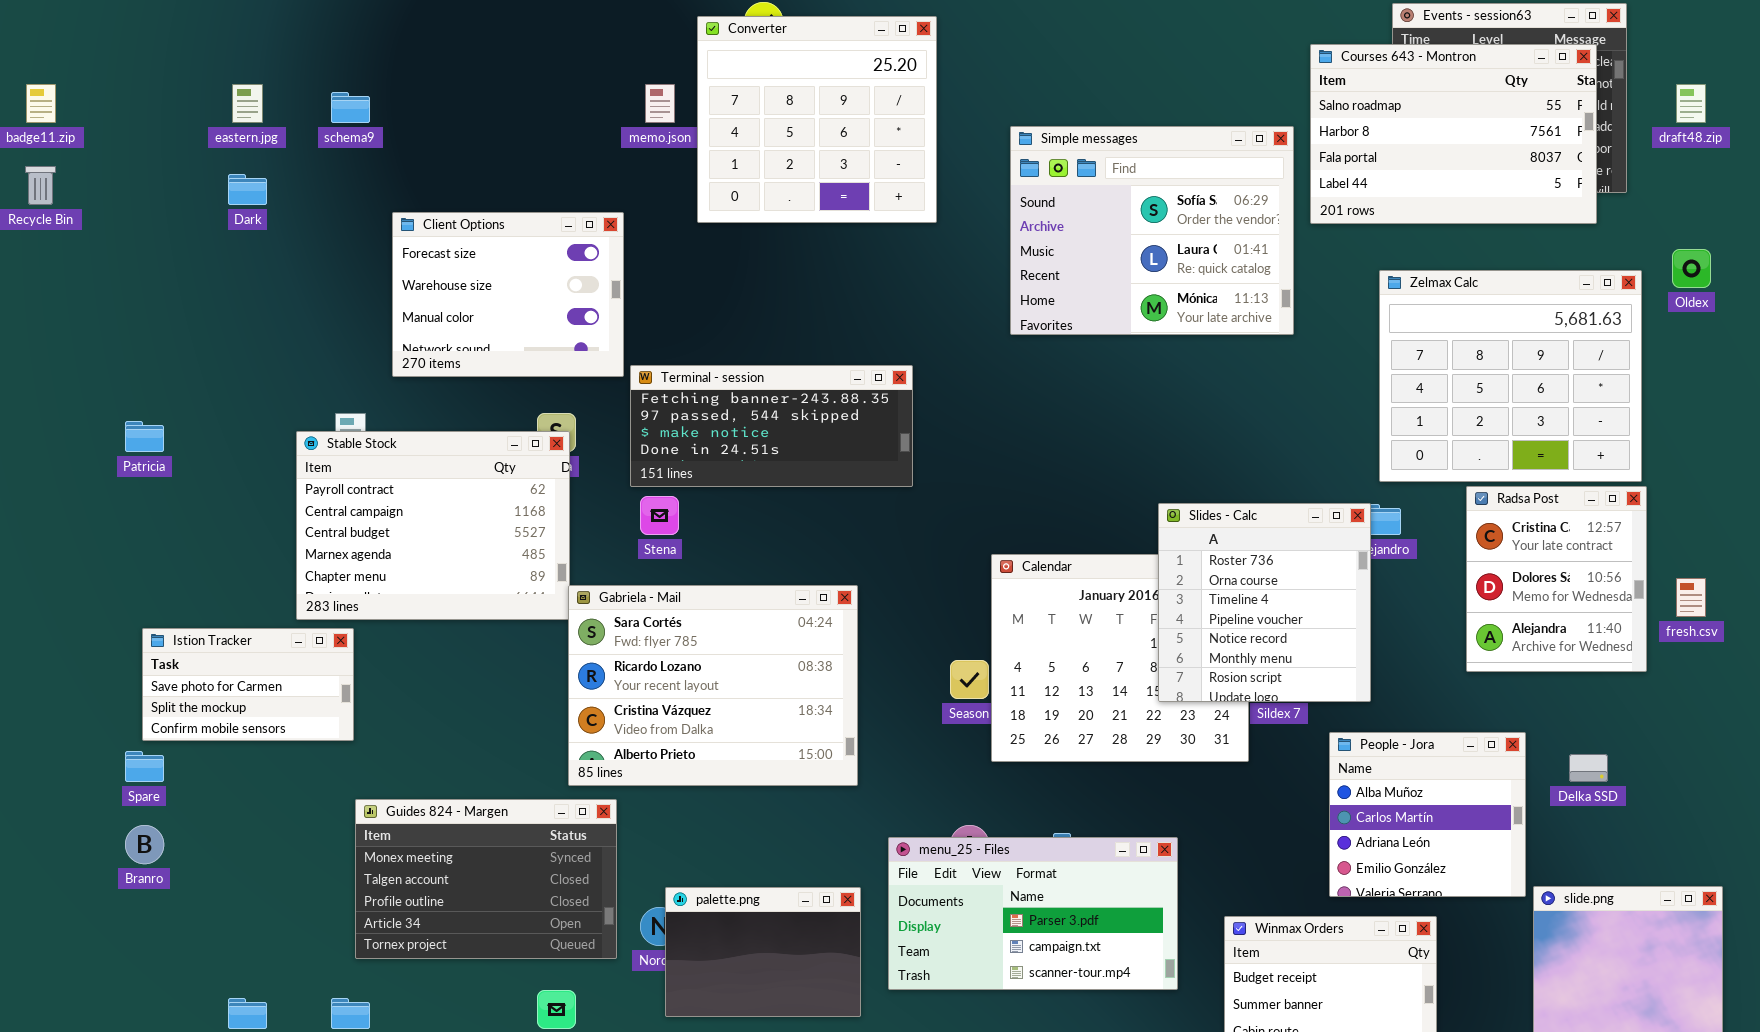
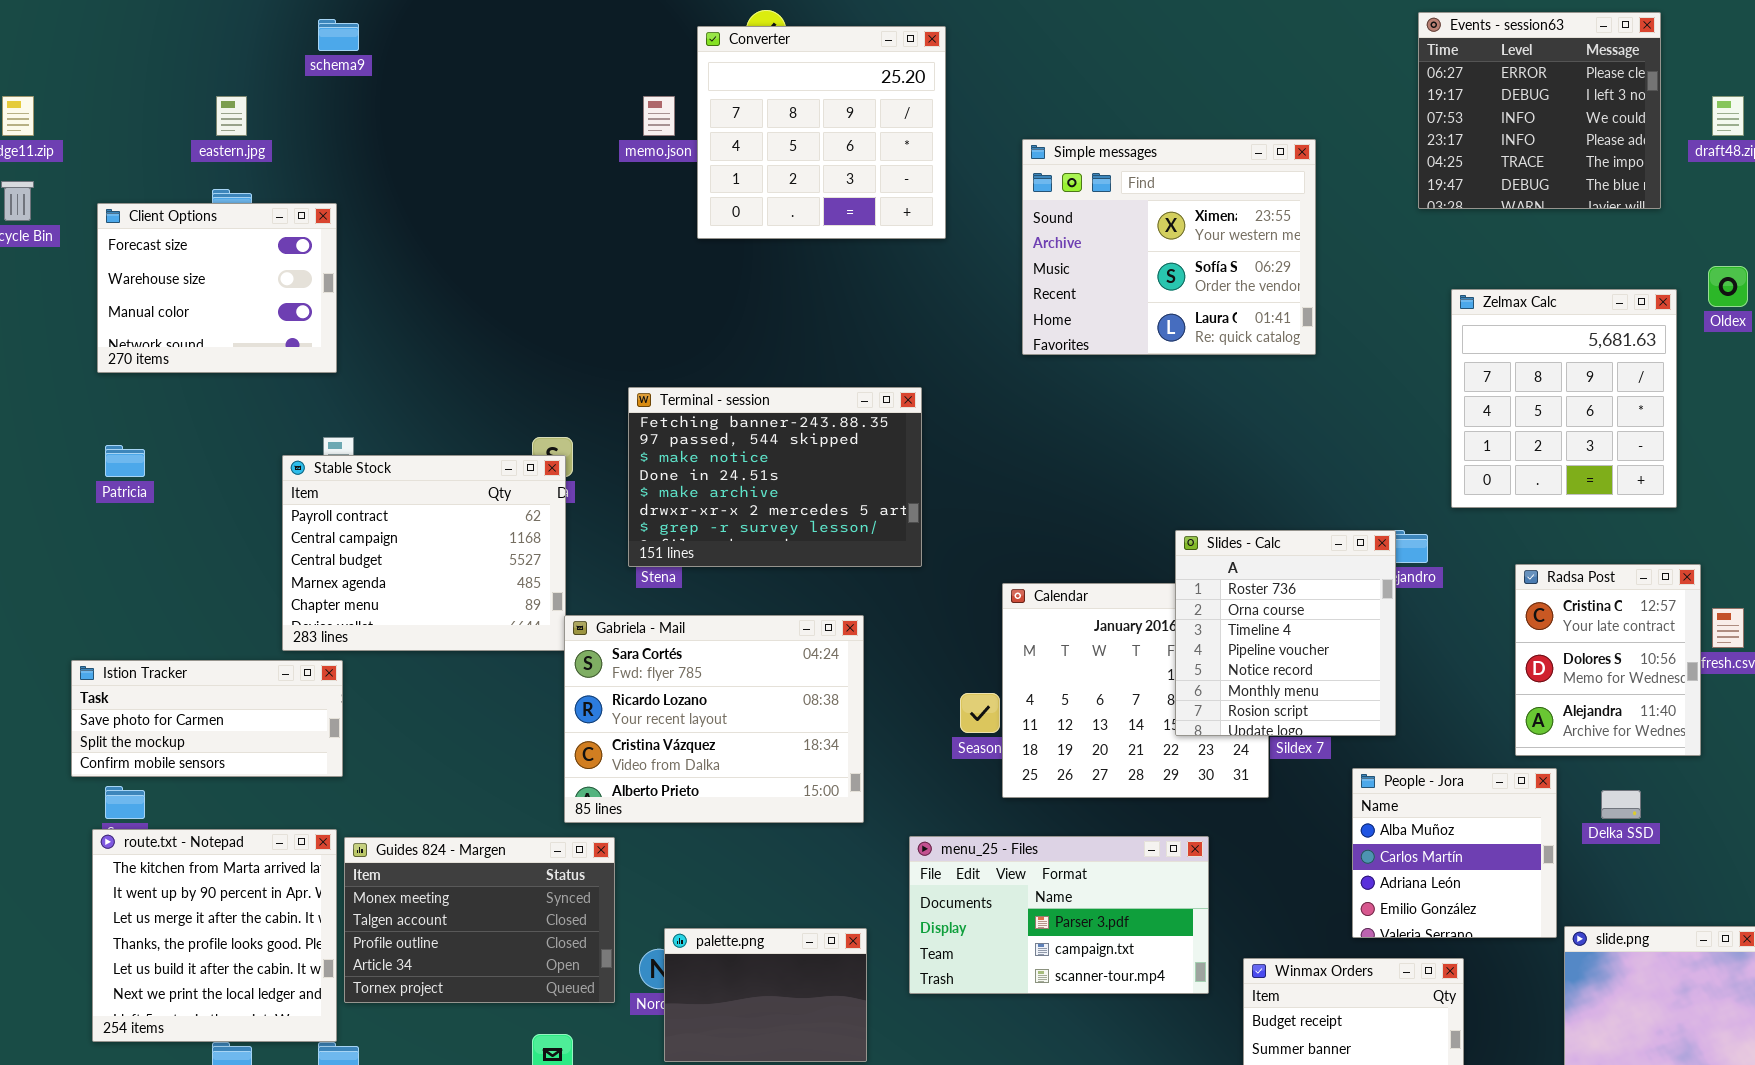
Courses 643 - Montron: [1310,44,1597,224] -> none, closed
schema9: [331,92,370,123] -> [318,19,359,51], moved
Simple messages: [1010,126,1294,335] -> [1022,139,1316,355], scrolled up 1 row
Client Options: [392,212,624,377] -> [97,203,337,373], moved
Zelmax Calc: [1379,270,1642,482] -> [1451,289,1677,508], resized
Terminal - session: [630,365,913,487] -> [628,387,922,567], resized
Radsa Post: [1466,486,1647,672] -> [1515,564,1701,756], moved
Istion Tracker: [142,628,354,741] -> [71,660,343,777], resized
route.txt - Notepad: none -> [92,829,337,1042], opened
menu_25 - Files: [888,837,1178,990] -> [909,836,1209,994], moved

